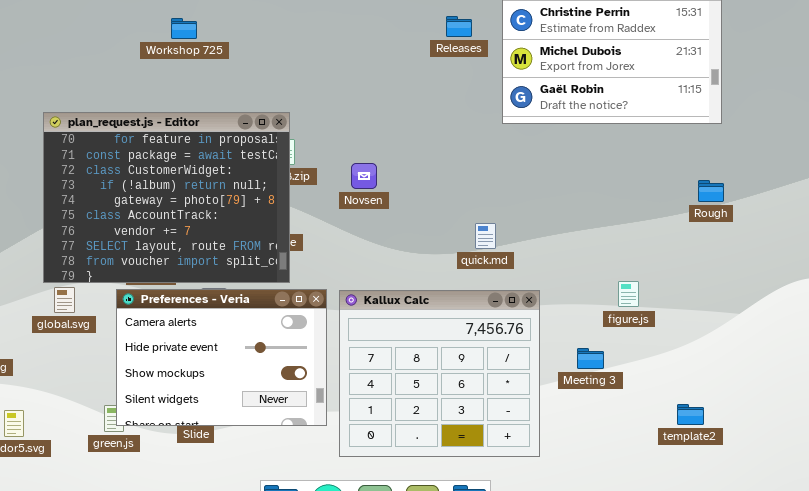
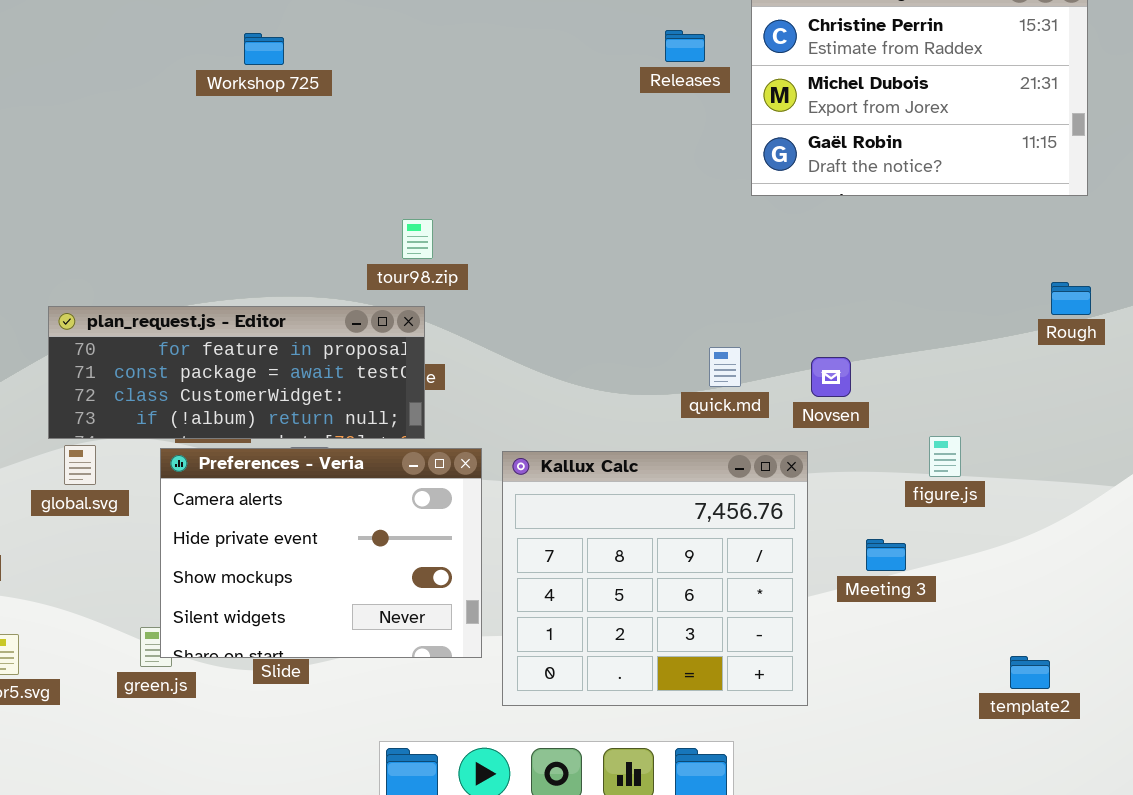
plan_request.js - Editor: [43,112,290,283] -> [48,306,425,439], resized
Novsen: [351,163,377,189] -> [811,357,851,397], moved
template2: [677,404,704,425] -> [1010,656,1050,689], moved

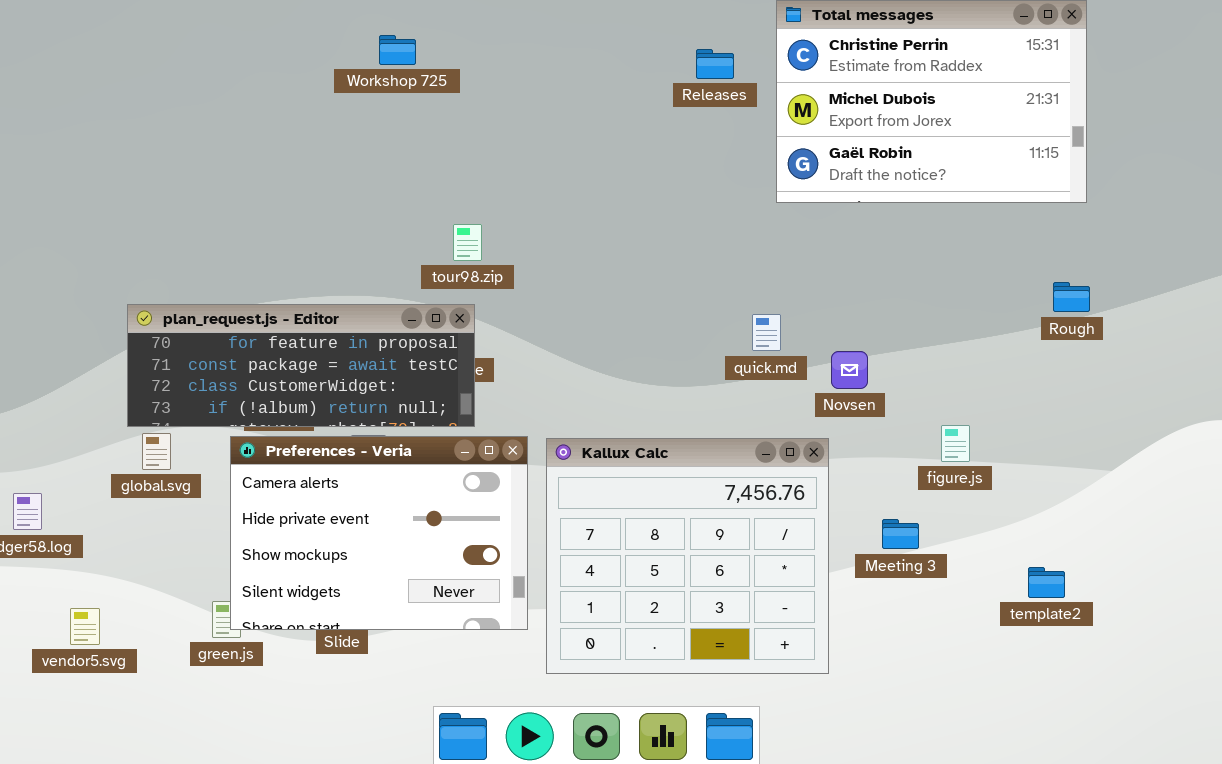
Workshop 725: [244,33,284,65] -> [379,35,416,65], moved
quick.md: [709,347,741,387] -> [752,314,781,351], moved
template2: [1010,656,1050,689] -> [1028,567,1065,598], moved

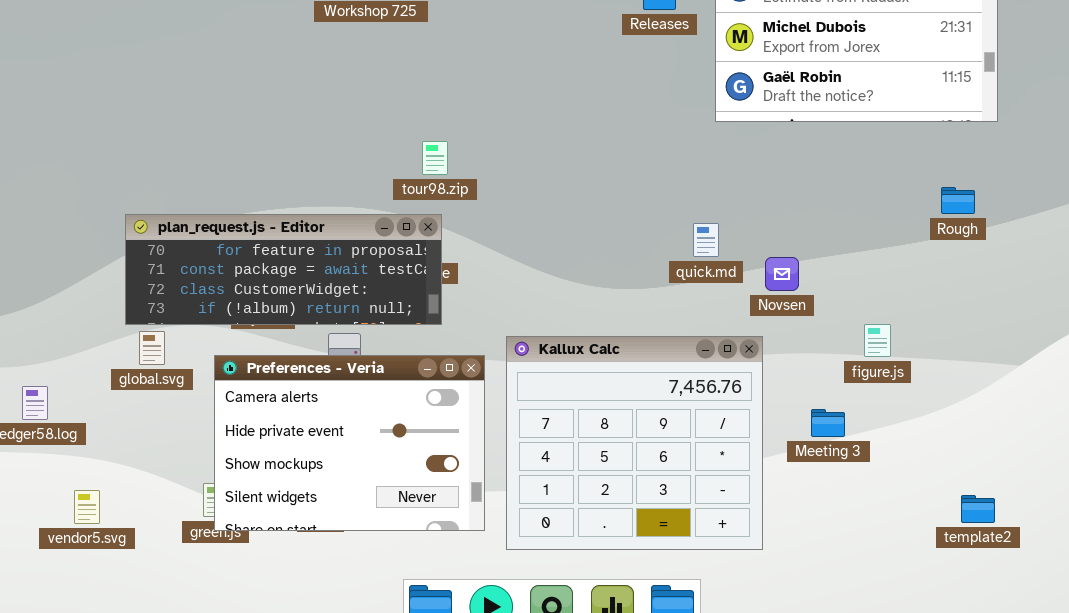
Rough: [1053,282,1090,312] -> [941,187,975,214], moved
Preferences - Veria: [230,436,528,630] -> [214,355,485,531], moved
template2: [1028,567,1065,598] -> [961,495,995,523], moved

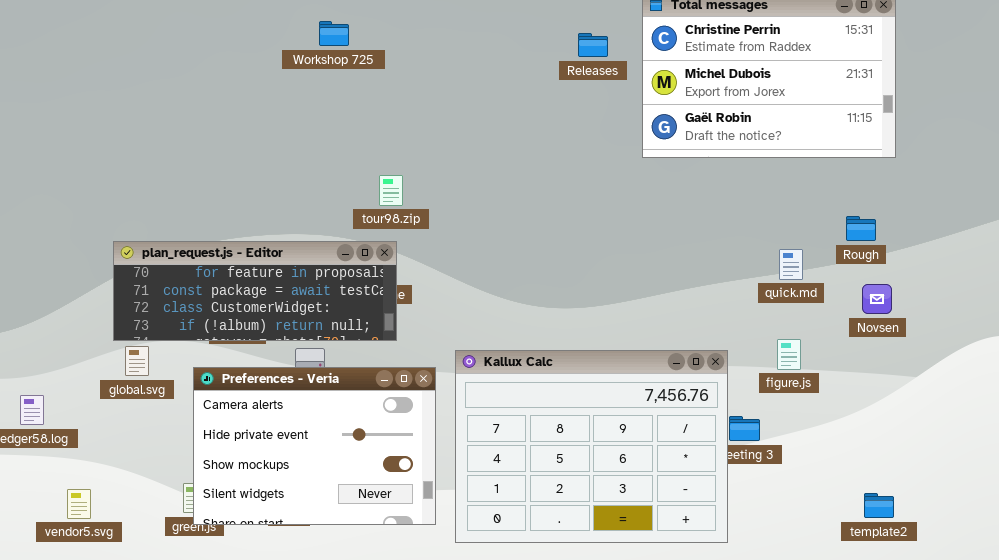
quick.md: [693,223,719,257] -> [779,249,803,280], moved
Novsen: [765,257,799,291] -> [862,284,892,314], moved
Kallux Calc: [506,336,763,550] -> [455,350,728,543], resized

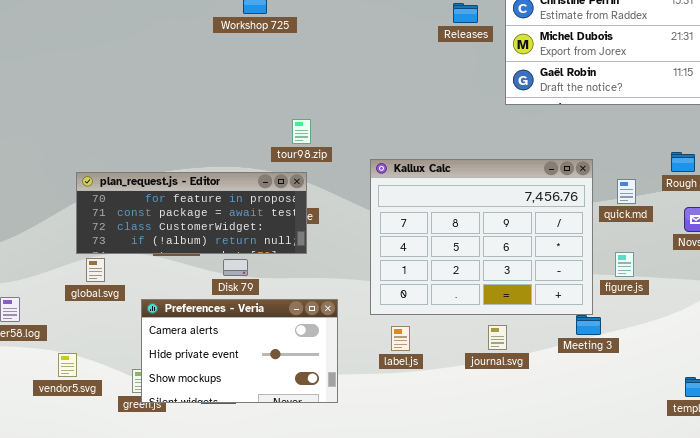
Kallux Calc: [455,350,728,543] -> [370,159,593,315], moved
Preferences - Veria: [193,367,436,525] -> [141,299,338,403], resized
vendor5.svg: [67,489,91,519] -> [58,353,77,377], moved

